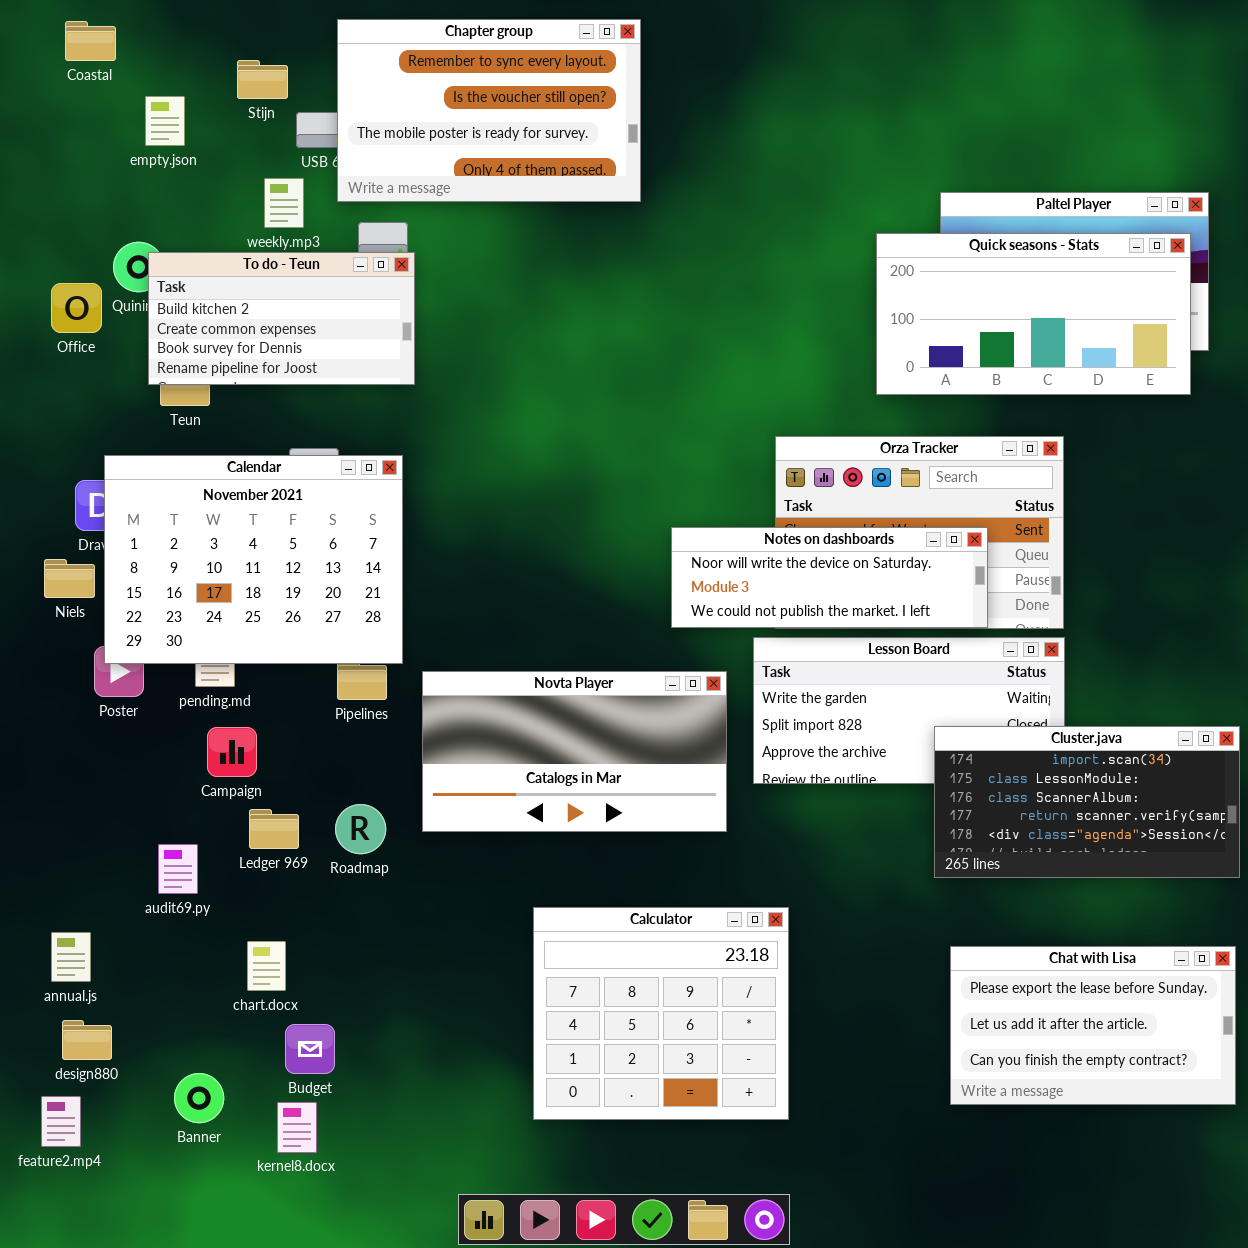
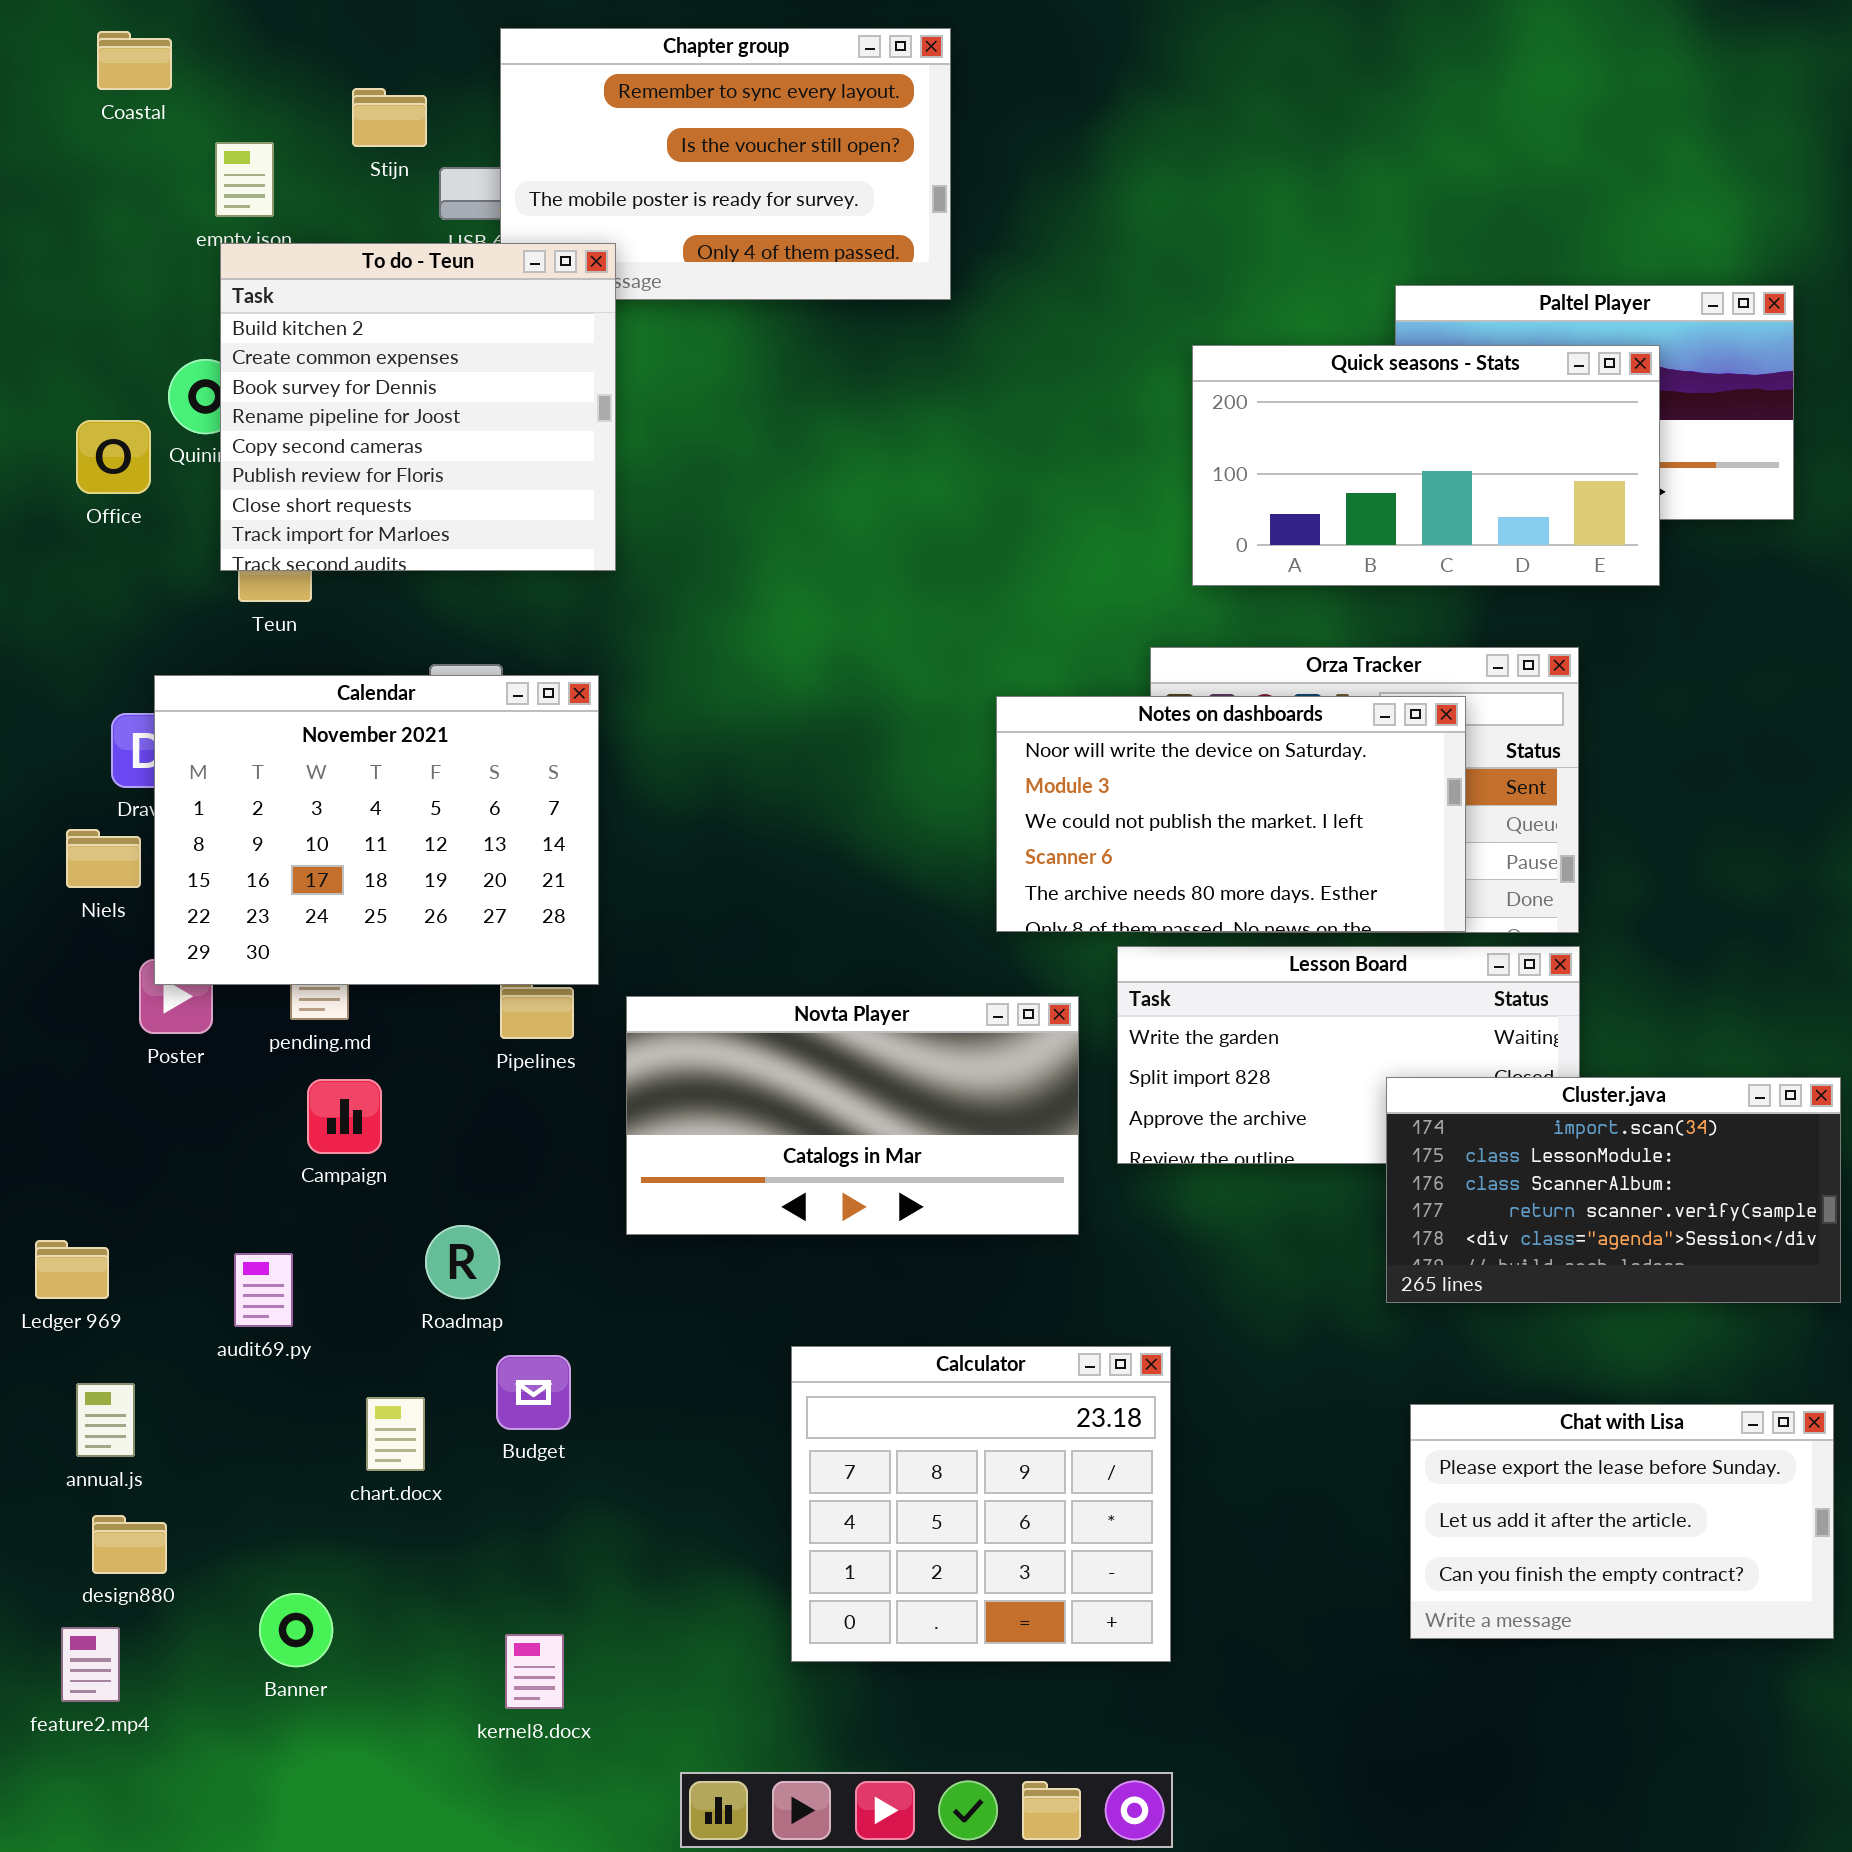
Quick seasons - Stats: [876,233,1191,395] -> [1192,345,1660,586], moved
To do - Teun: [148,252,415,385] -> [220,243,616,571], resized
Notes on dashboards: [671,527,988,628] -> [996,696,1466,932], resized
Roadmap: [335,804,386,854] -> [425,1225,500,1299], moved
Ledger 969: [249,809,299,849] -> [35,1240,109,1299], moved
Budget: [285,1024,335,1074] -> [496,1355,571,1430], moved
kernel8.docx: [277,1102,317,1153] -> [505,1634,564,1709], moved

